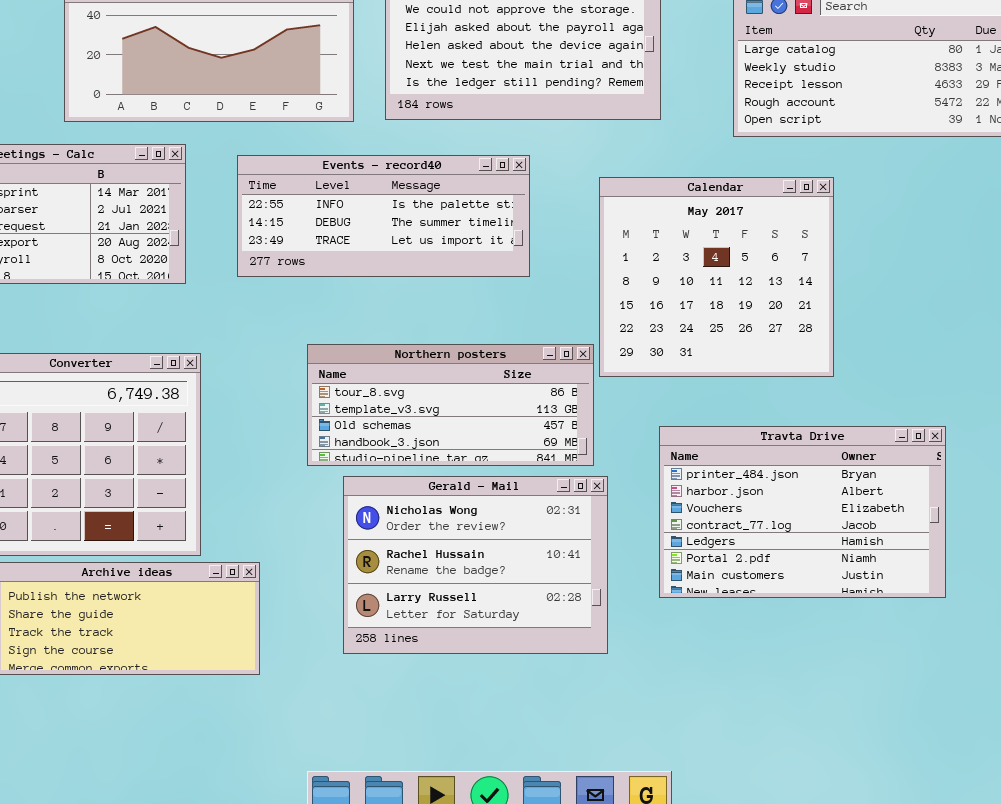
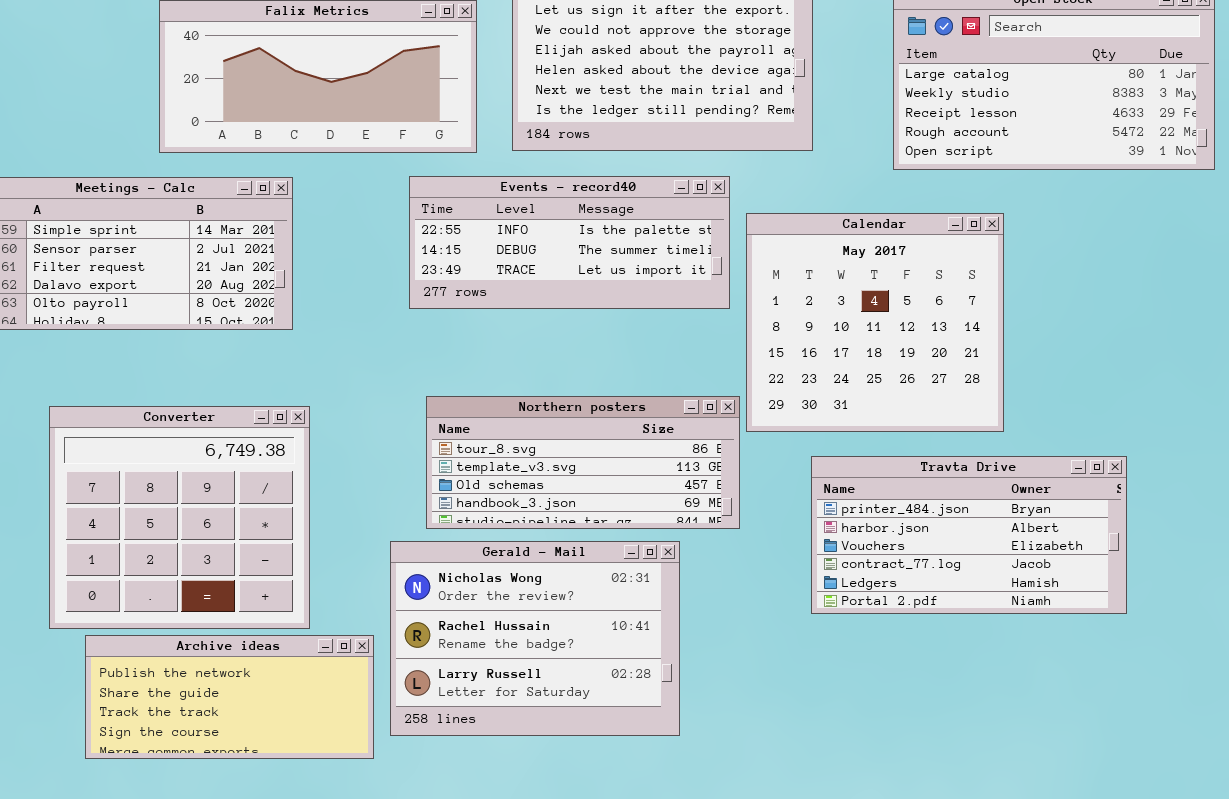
Events - record40: [237,155,530,277] -> [409,176,730,309], moved
Travta Drive: [659,426,946,598] -> [811,456,1127,614], moved, resized
Gerald - Mail: [343,476,608,654] -> [390,541,680,736], moved

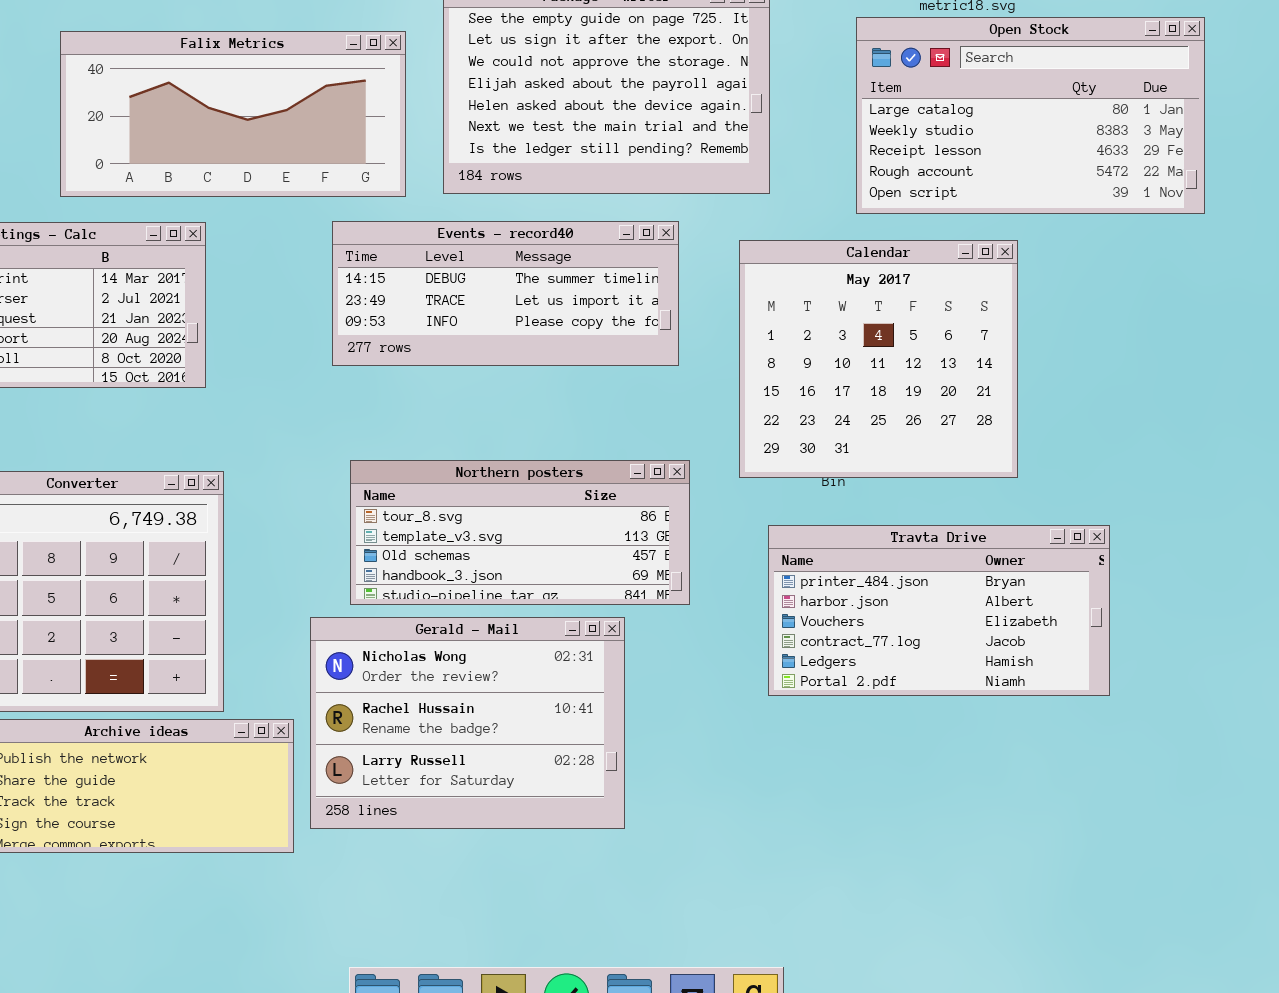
Events - record40: [409,176,730,309] -> [332,221,679,366], scrolled down 1 row
Calendar: [746,213,1004,432] -> [739,240,1018,478], moved

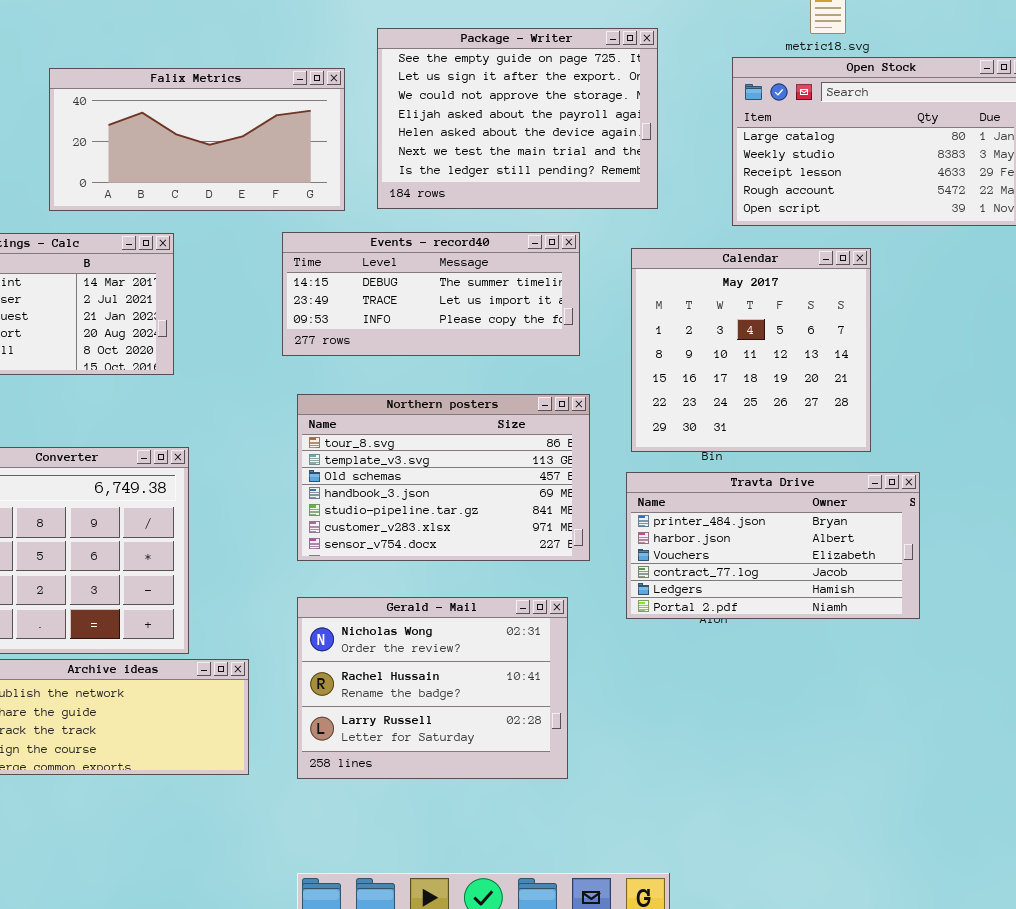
Northern posters: [350,460,690,605] -> [297,394,590,561], resized
Travta Drive: [768,525,1110,696] -> [626,472,920,619], moved
Gerald - Mail: [310,617,625,829] -> [297,597,568,779], moved

